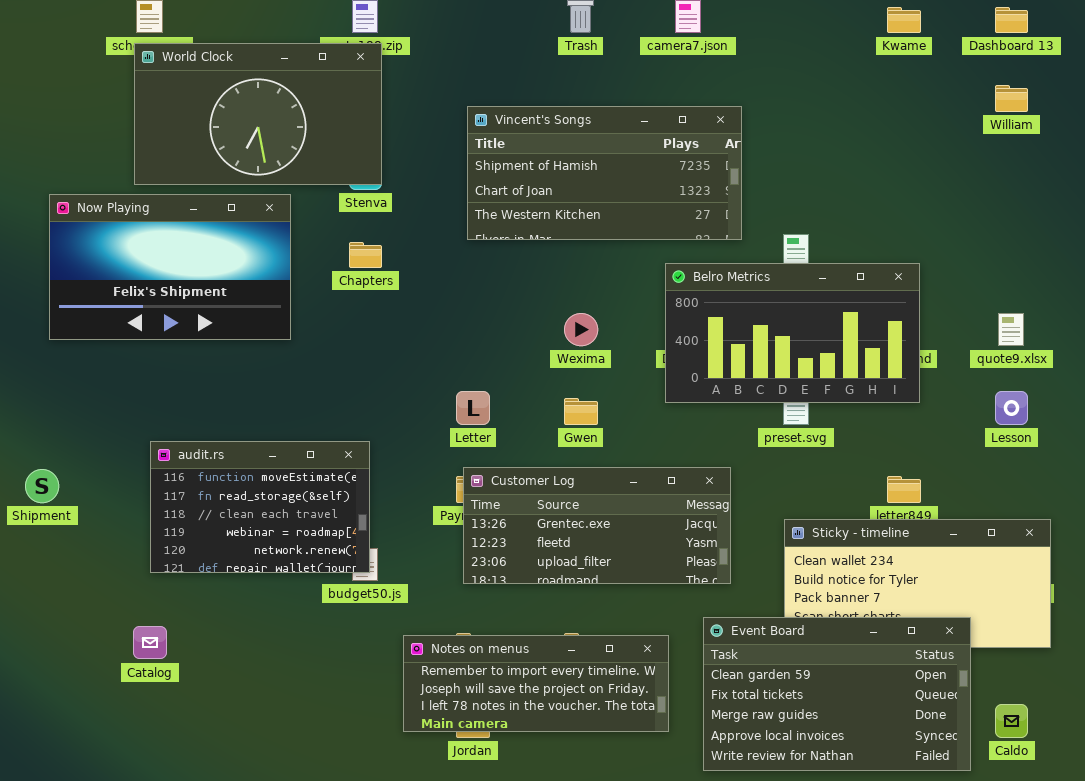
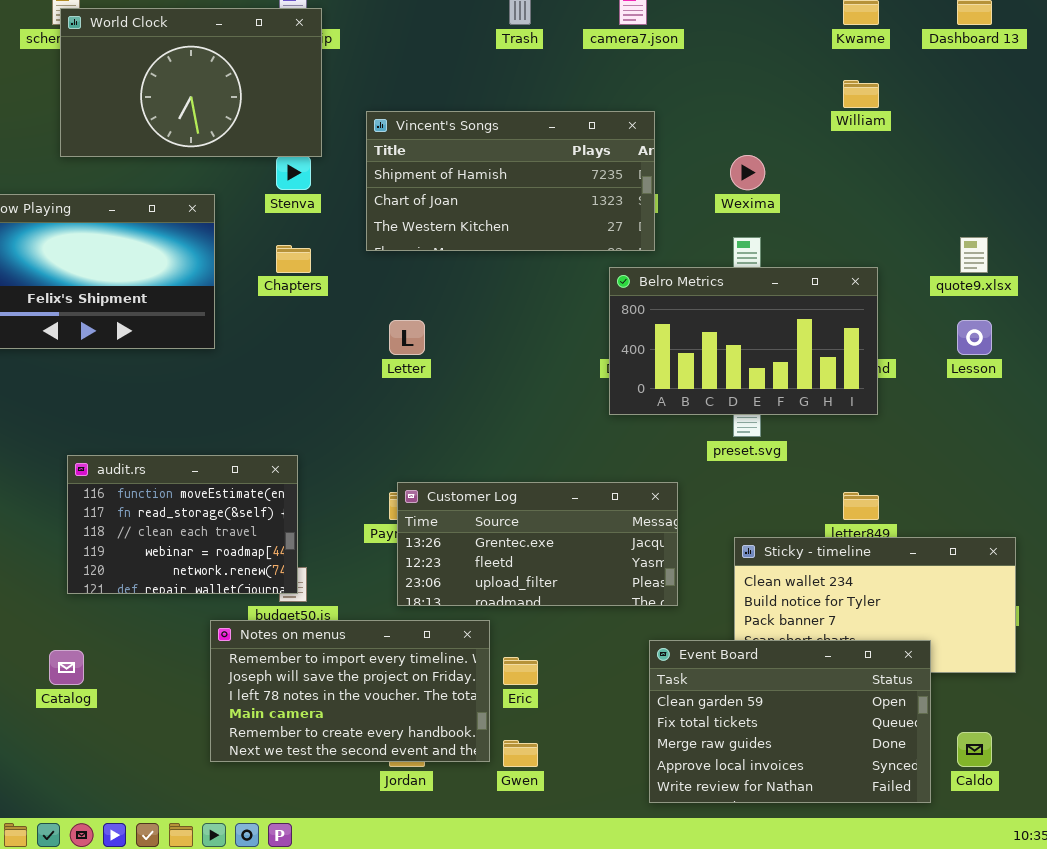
World Clock: [134,43,382,185] -> [60,8,322,157], moved
William: [995,85,1028,112] -> [843,80,879,108], moved
Vincent's Songs: [467,106,742,240] -> [366,111,655,251], moved
Wexima: [564,313,598,346] -> [730,155,765,190], moved
quote9.xlsx: [998,313,1024,346] -> [960,237,988,273], moved
Letter: [456,391,490,425] -> [389,320,425,355], moved
Lesson: [995,391,1028,425] -> [957,320,992,355], moved
Gwen: [564,398,598,425] -> [503,740,538,767], moved
Notes on menus: [403,635,669,732] -> [210,620,490,762], moved, resized

